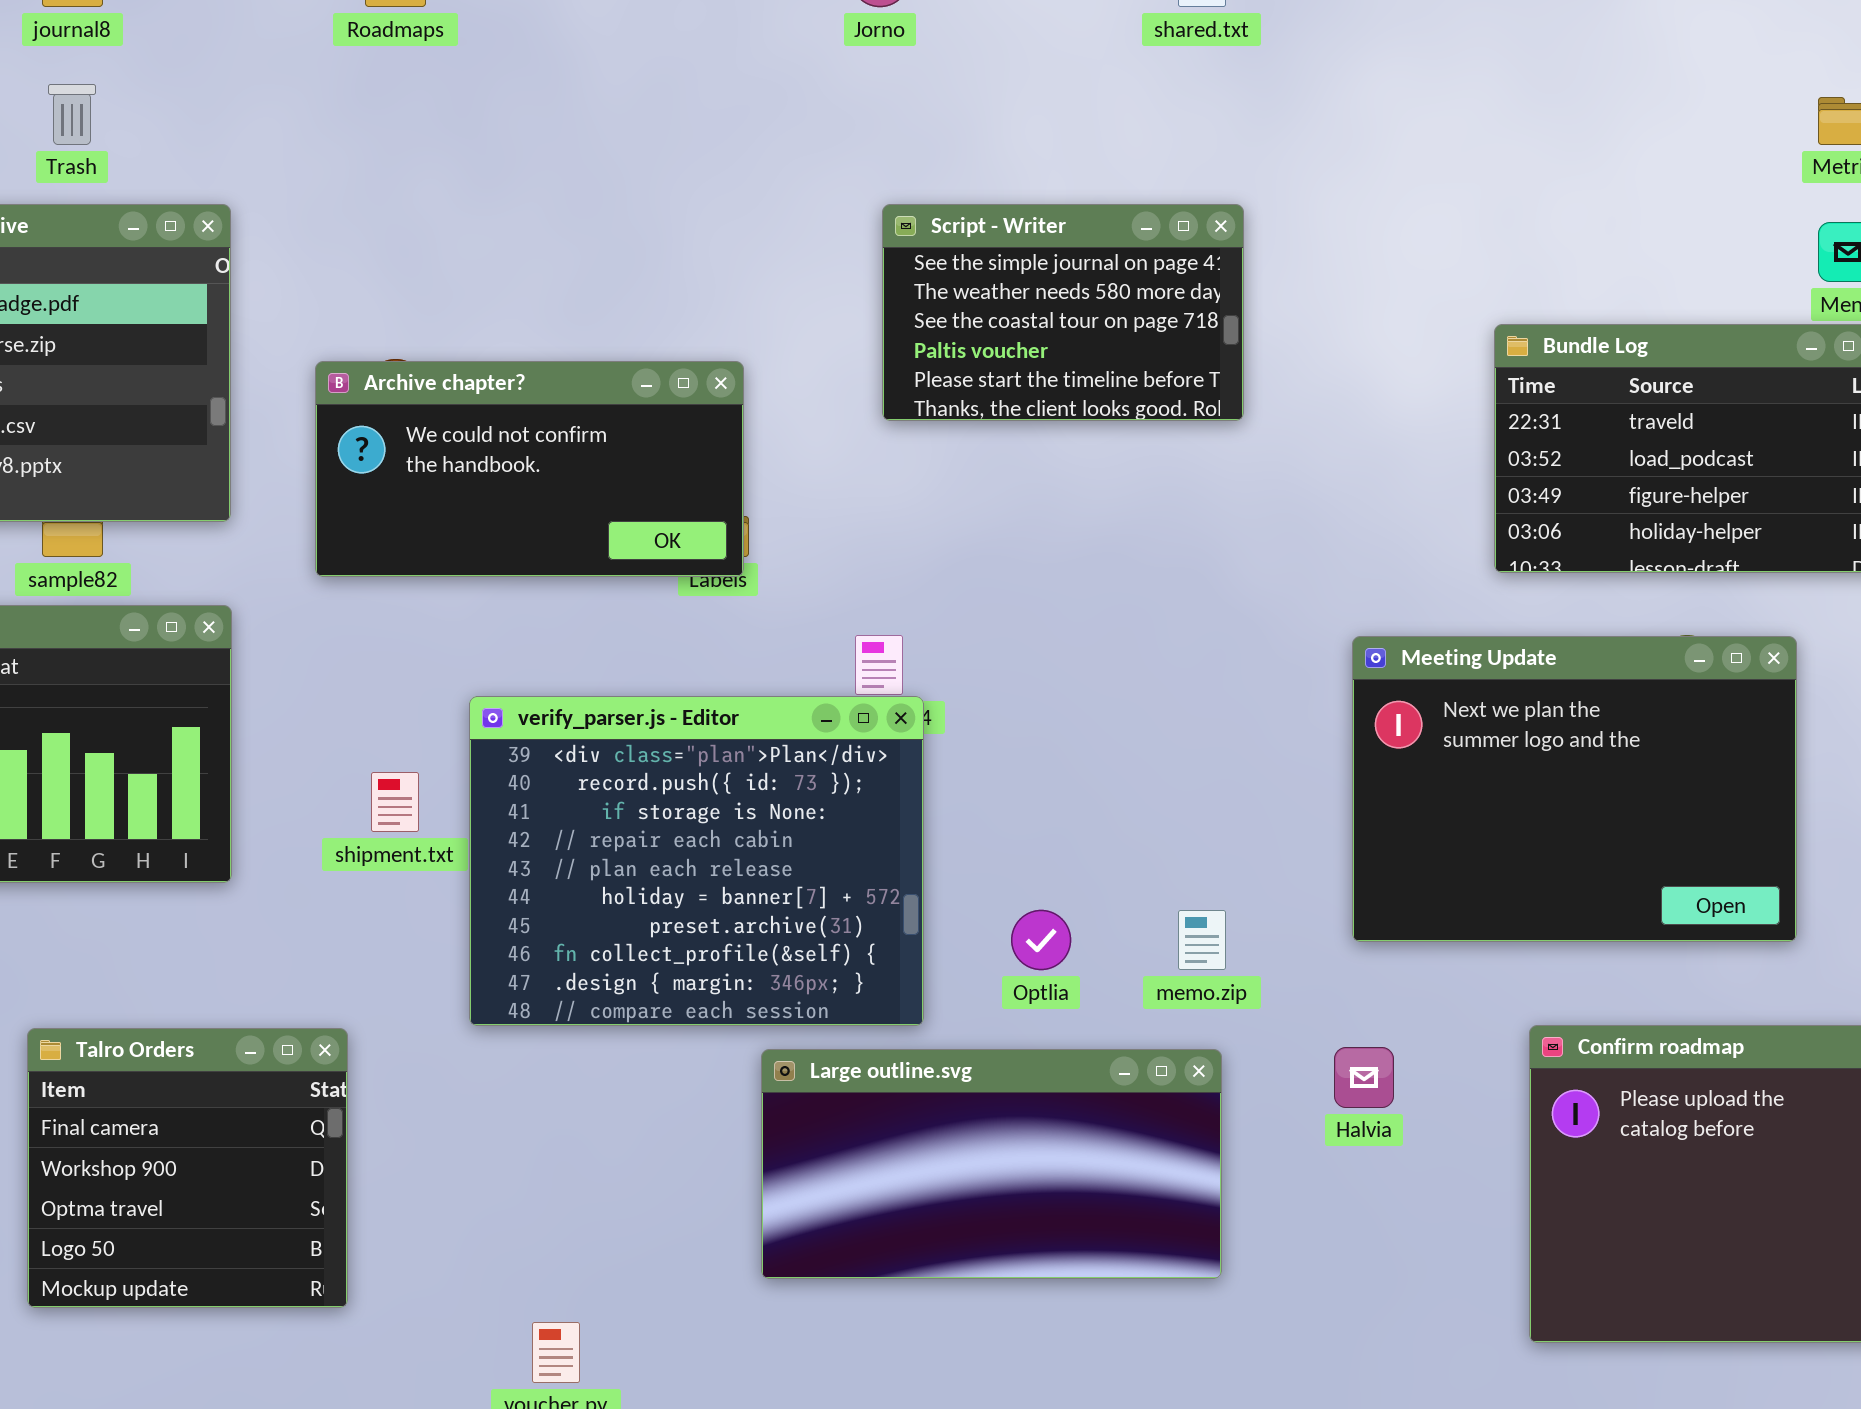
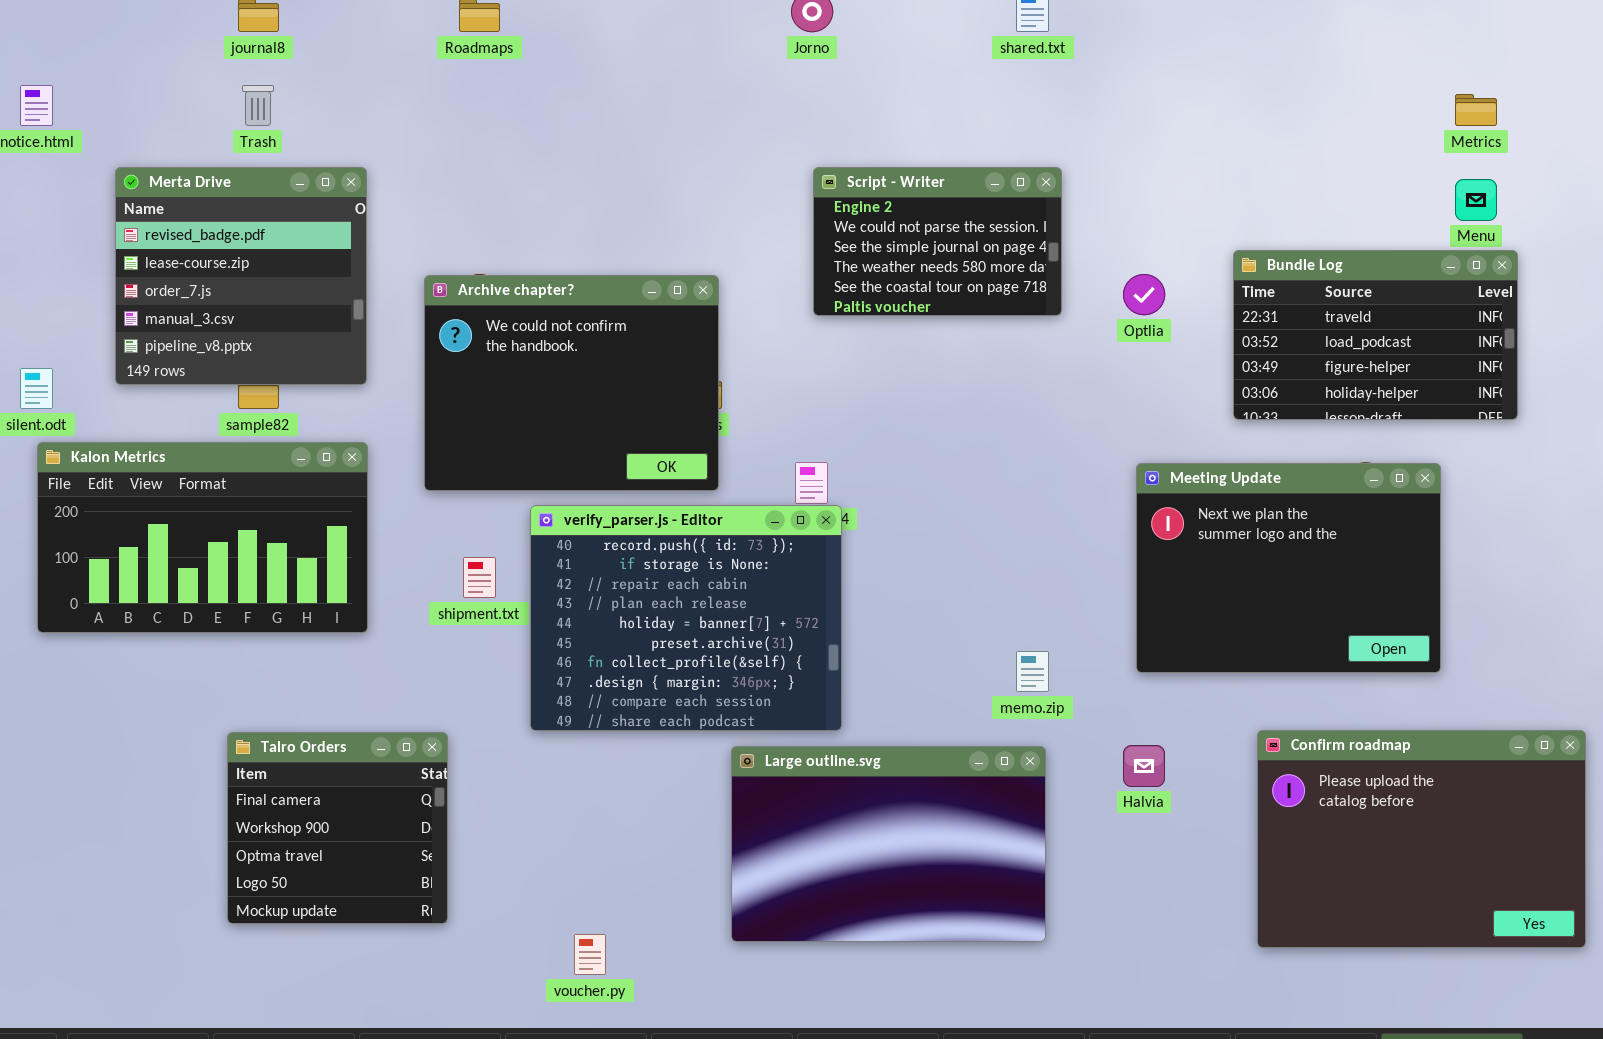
Script - Writer: [882,204,1244,421] -> [813,167,1062,316], scrolled up 2 rows
Archive chapter?: [315,361,744,577] -> [424,275,719,491], resized
verify_parser.js - Editor: [469,696,924,1026] -> [530,505,842,731], scrolled down 1 row
Optlia: [1011,910,1071,970] -> [1123,274,1165,315], moved
Large outline.svg: [761,1049,1222,1279] -> [731,746,1046,942], resized

